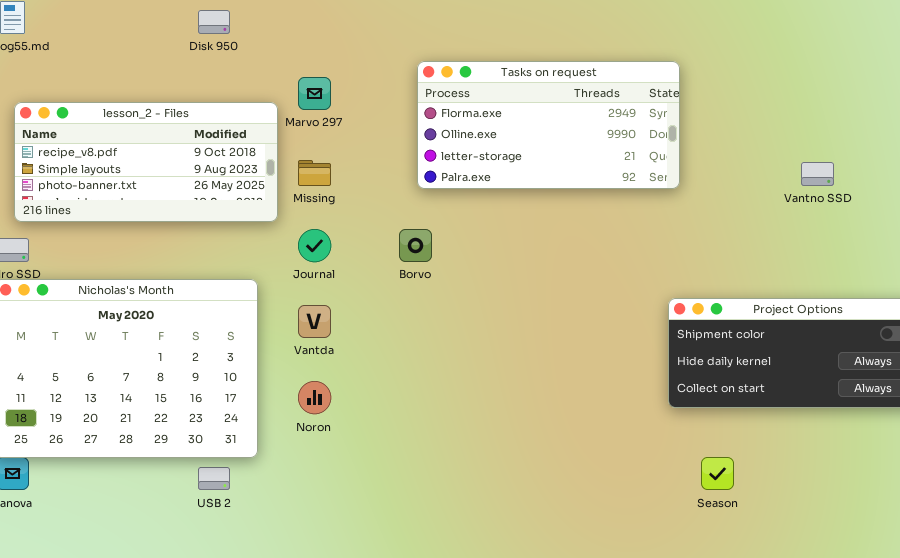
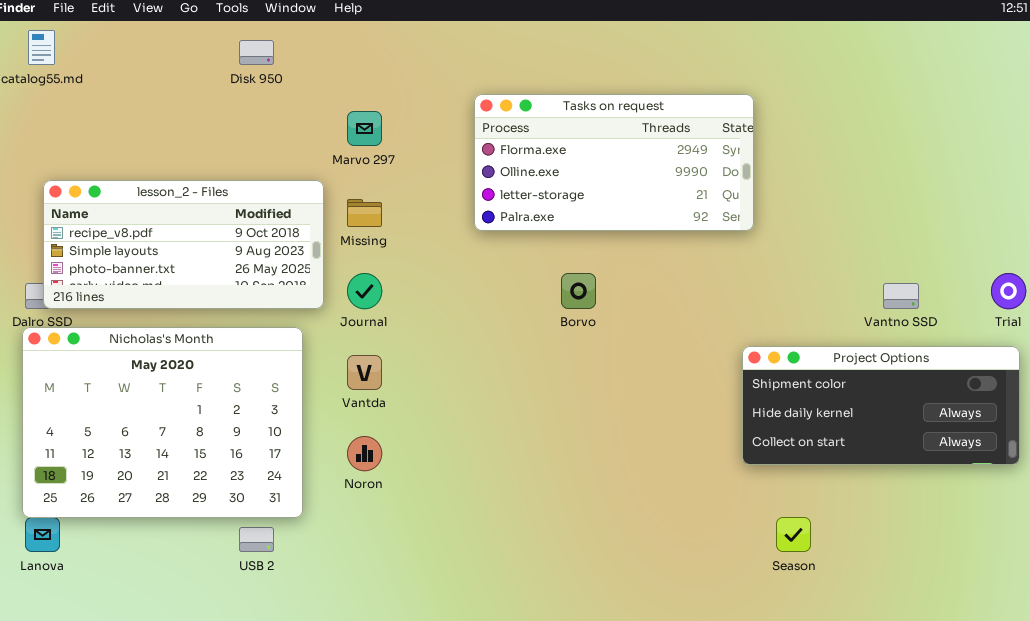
lesson_2 - Files: [14,102,278,222] -> [43,180,324,309], moved
Vantno SSD: [801,162,834,186] -> [883,283,919,309], moved
Borvo: [399,229,432,262] -> [561,273,596,309], moved

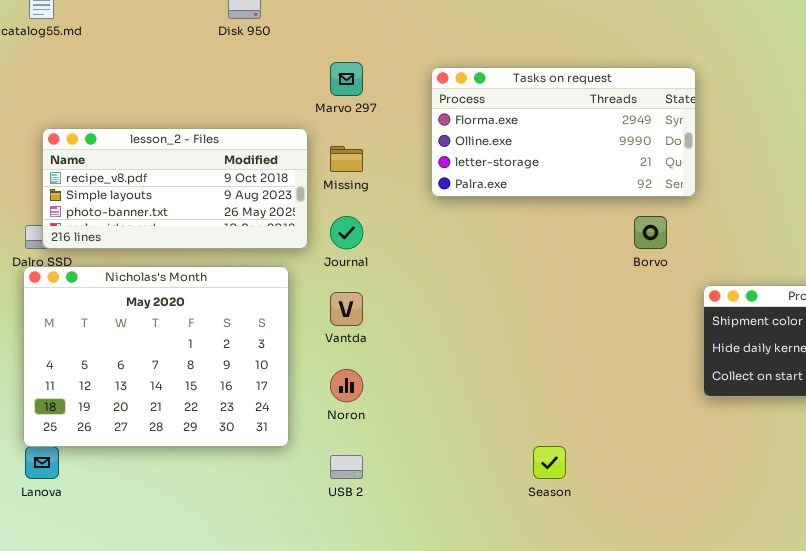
Tasks on request: [474,94,754,231] -> [431,67,696,197], moved
Borvo: [561,273,596,309] -> [634,216,667,249], moved
Season: [776,517,811,552] -> [533,446,566,479], moved
USB 2: [239,527,274,552] -> [330,455,363,479], moved

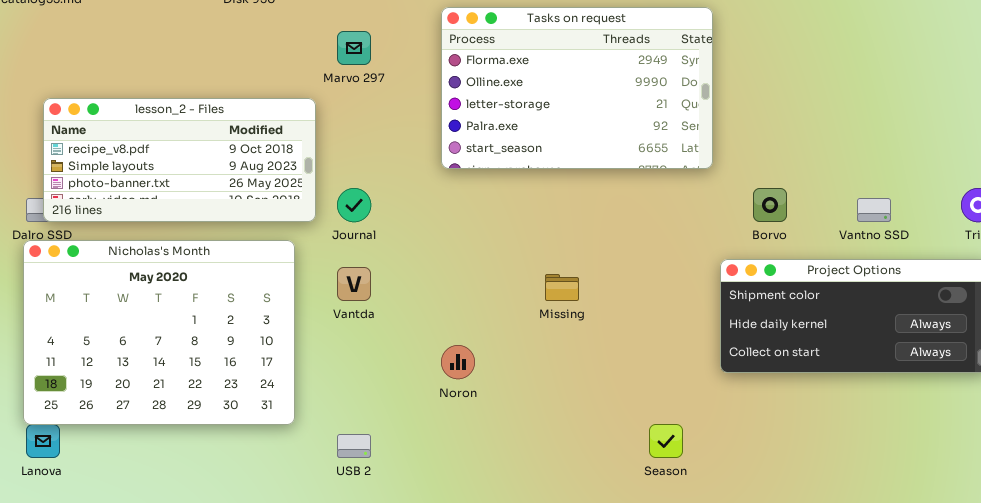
Tasks on request: [431,67,696,197] -> [441,7,713,169], resized
Missing: [330,146,363,172] -> [545,274,579,301], moved
Borvo: [634,216,667,249] -> [753,188,787,222], moved
Noron: [330,369,363,402] -> [441,345,475,379], moved
Season: [533,446,566,479] -> [649,424,683,458], moved

